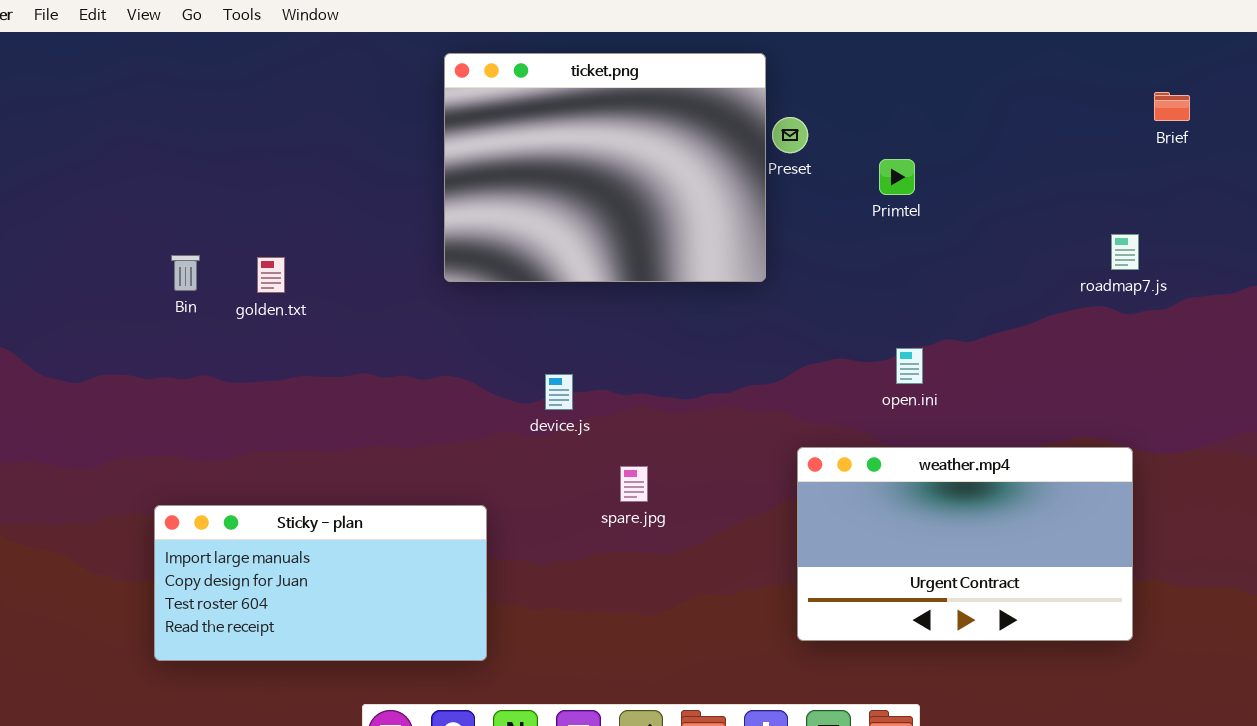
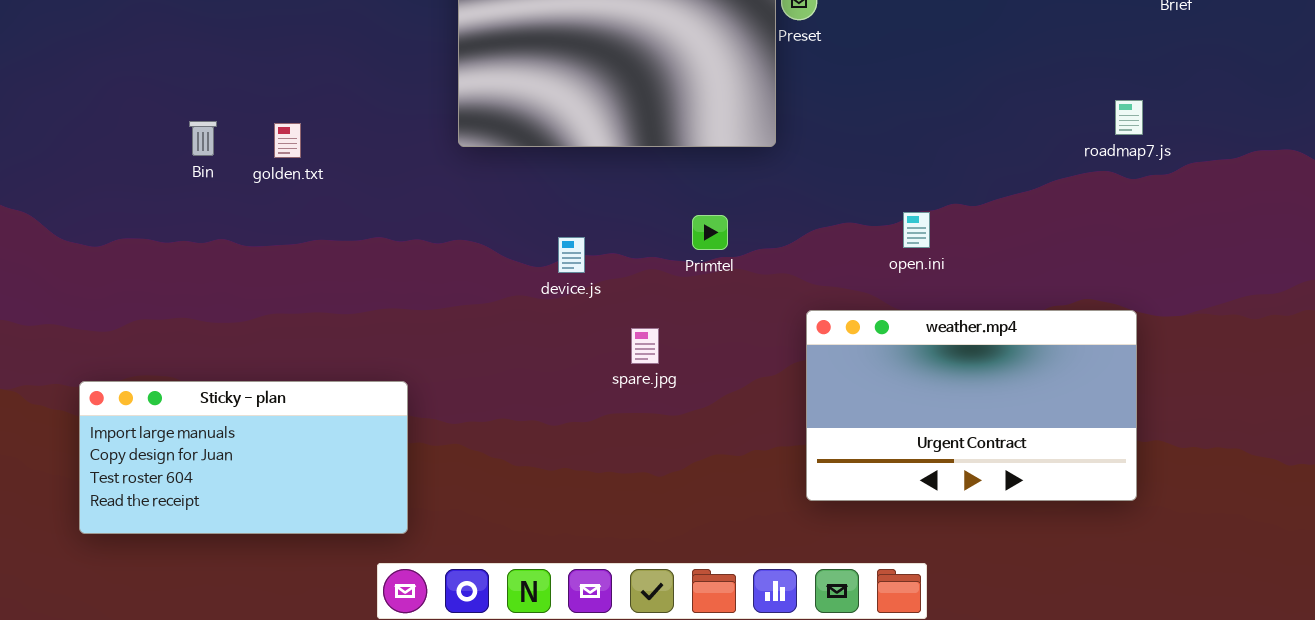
Primtel: [879,159,915,195] -> [692,215,728,250], moved
Sticky - plan: [154,505,487,661] -> [79,381,408,534], moved

